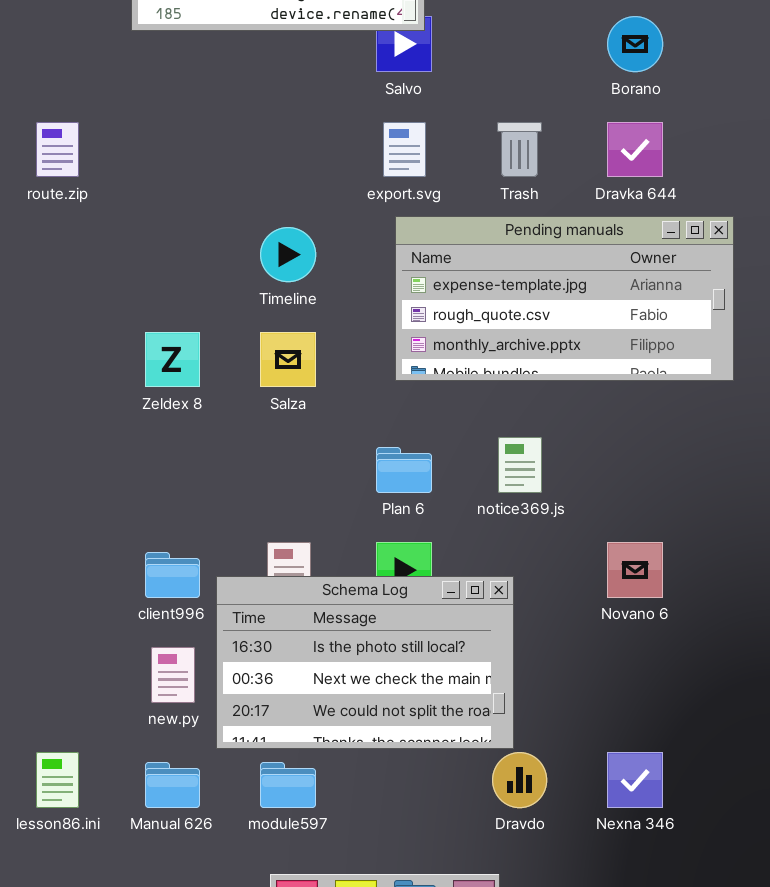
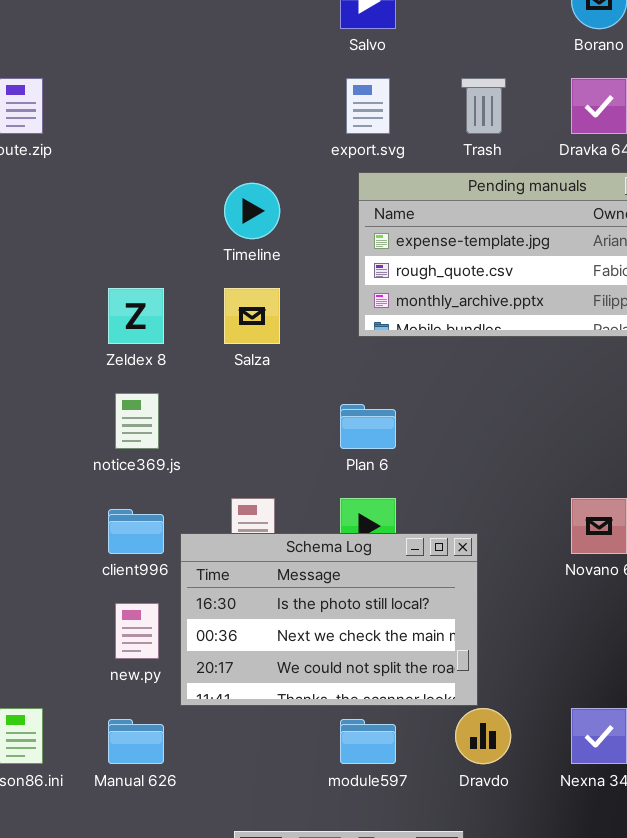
notice369.js: [498,437,542,493] -> [115,393,159,449], moved
module597: [260,762,316,808] -> [340,719,396,764], moved

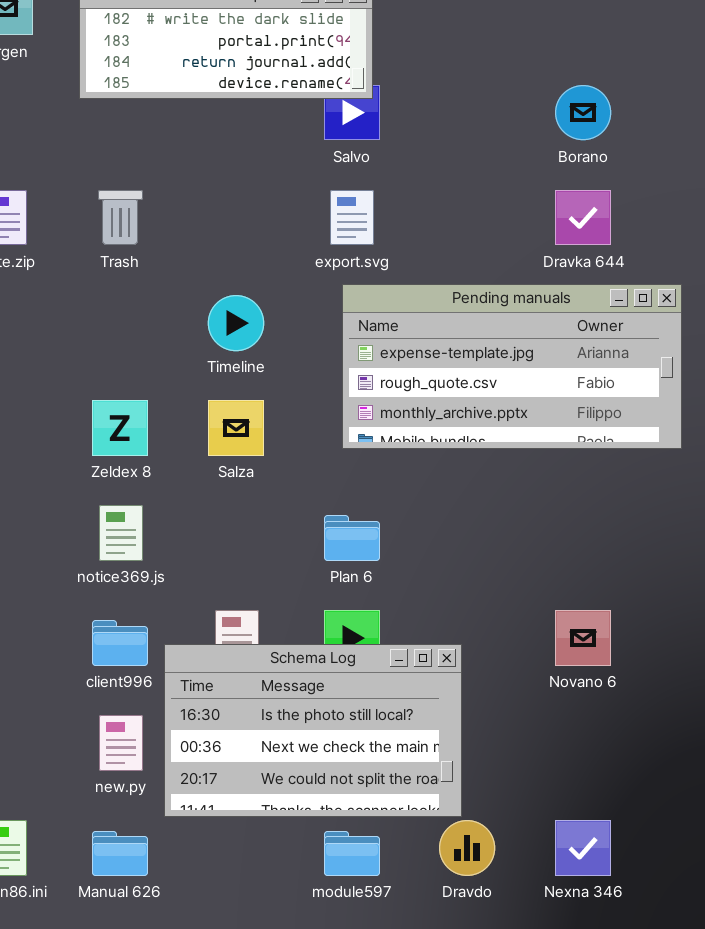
Trash: [461,78,506,134] -> [98,190,143,245], moved

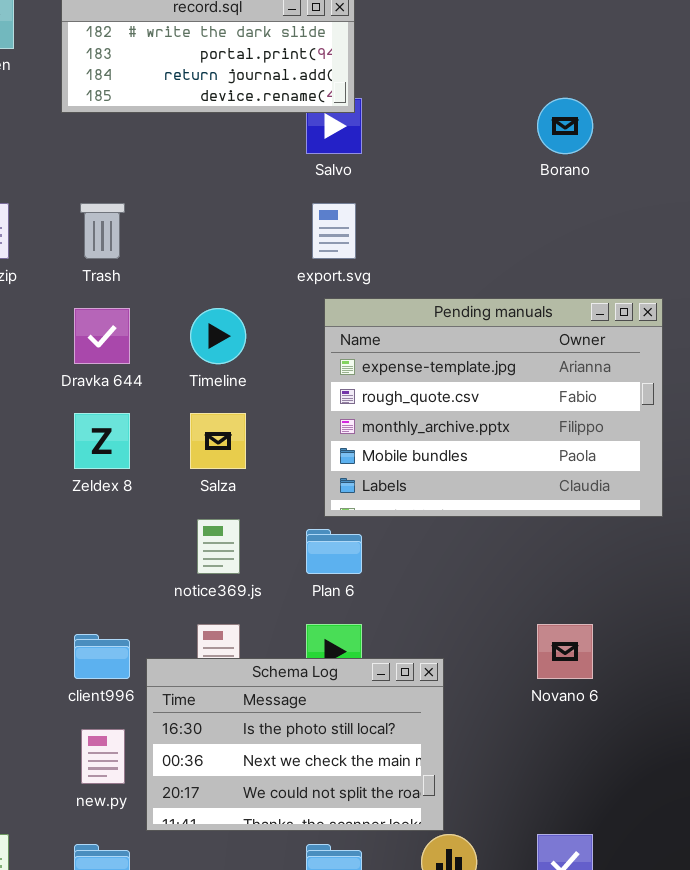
Dravka 644: [555,190,611,245] -> [74,308,130,364], moved
Pending manuals: [342,284,682,449] -> [324,298,663,517], resized
notice369.js: [99,505,143,561] -> [197,519,240,574], moved

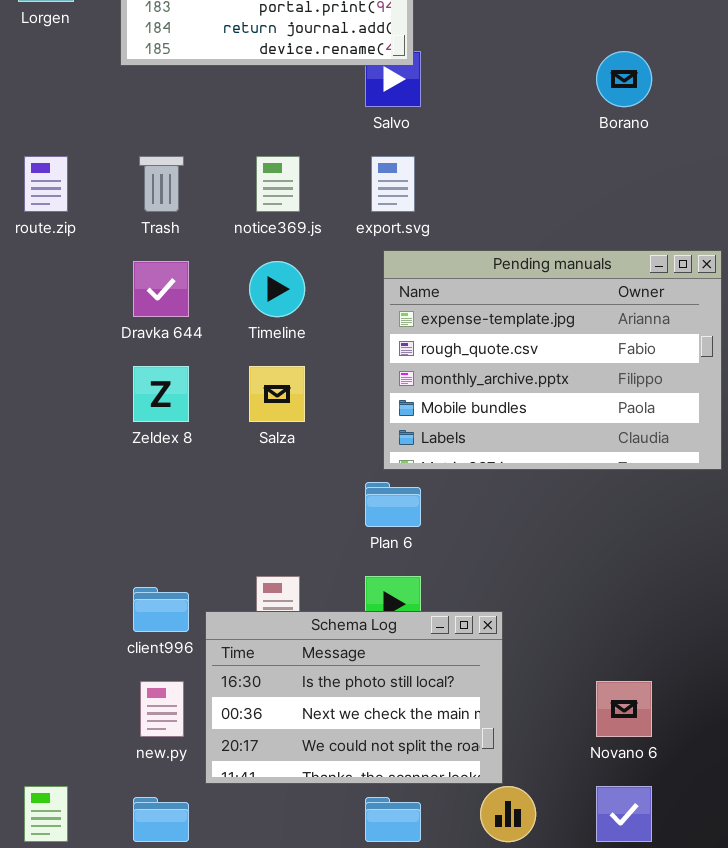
notice369.js: [197,519,240,574] -> [256,156,300,212], moved
Novano 6: [537,624,593,679] -> [596,681,652,737], moved

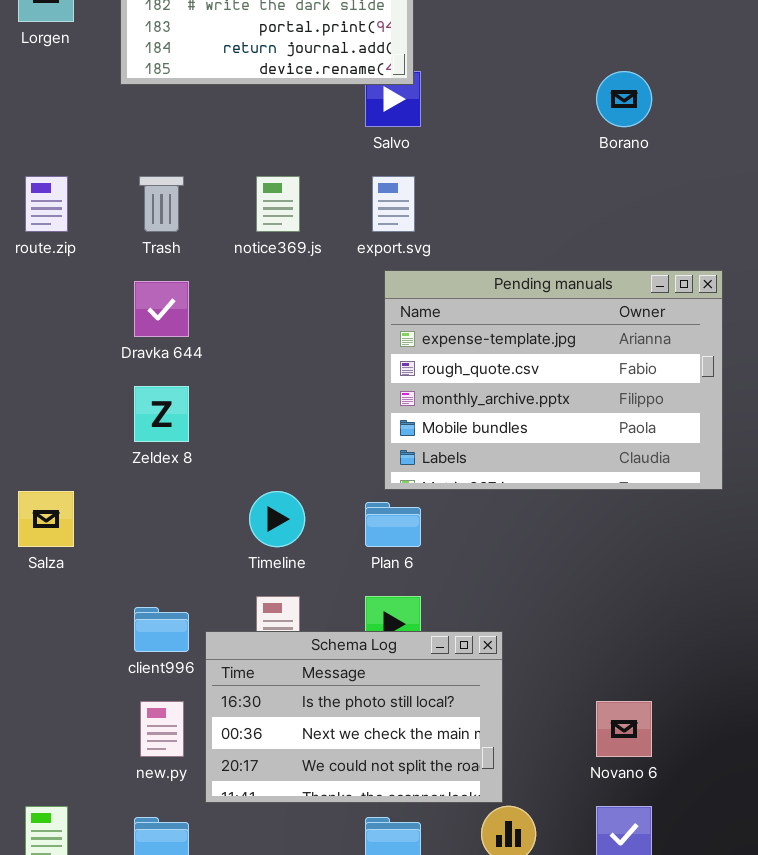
Timeline: [249,261,305,317] -> [249,491,305,547], moved
Salza: [249,366,305,422] -> [18,491,74,547], moved

